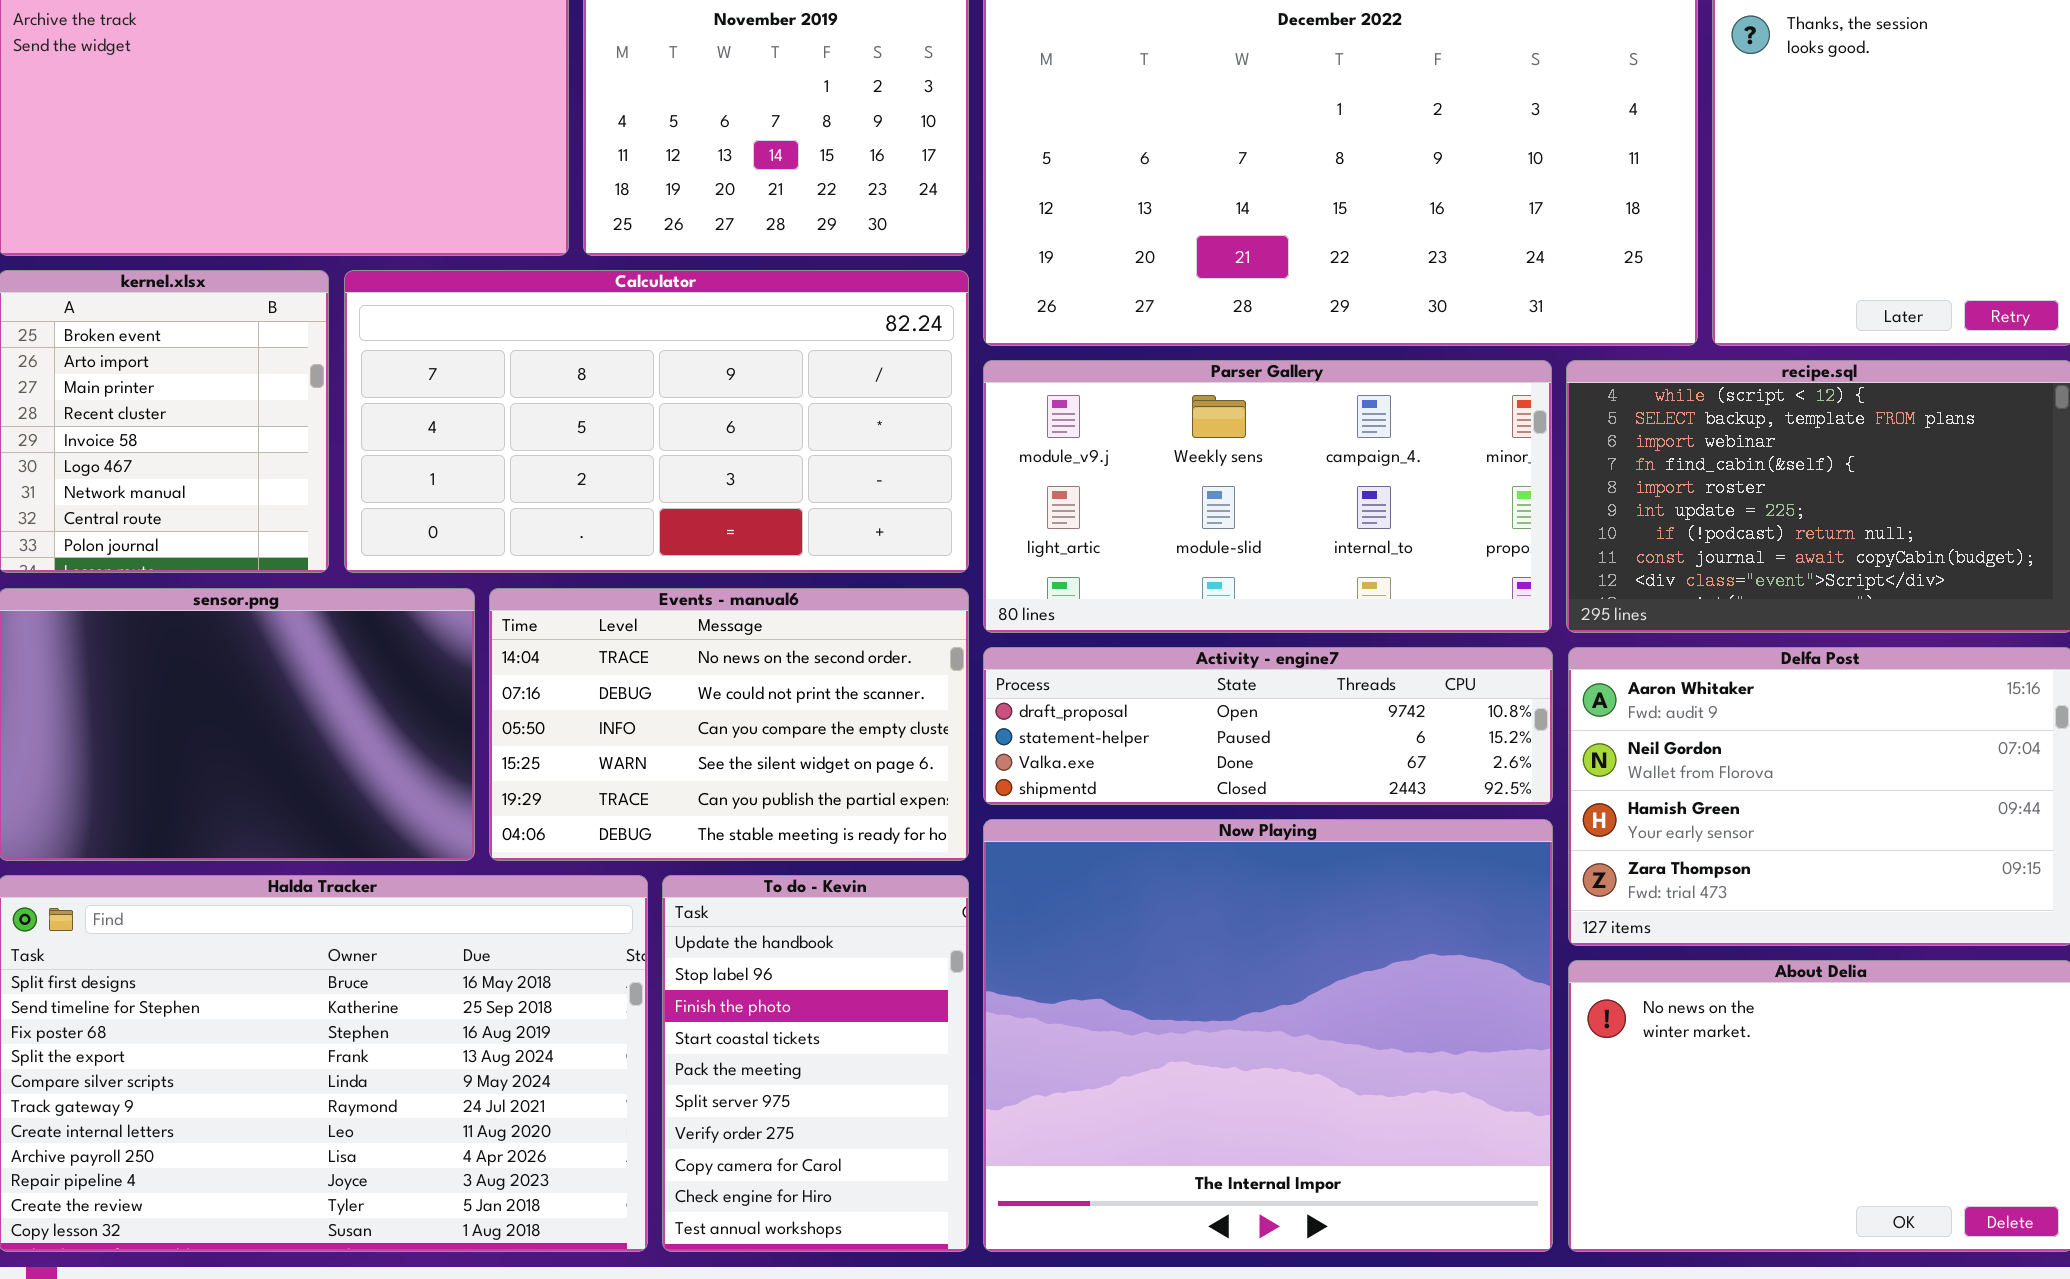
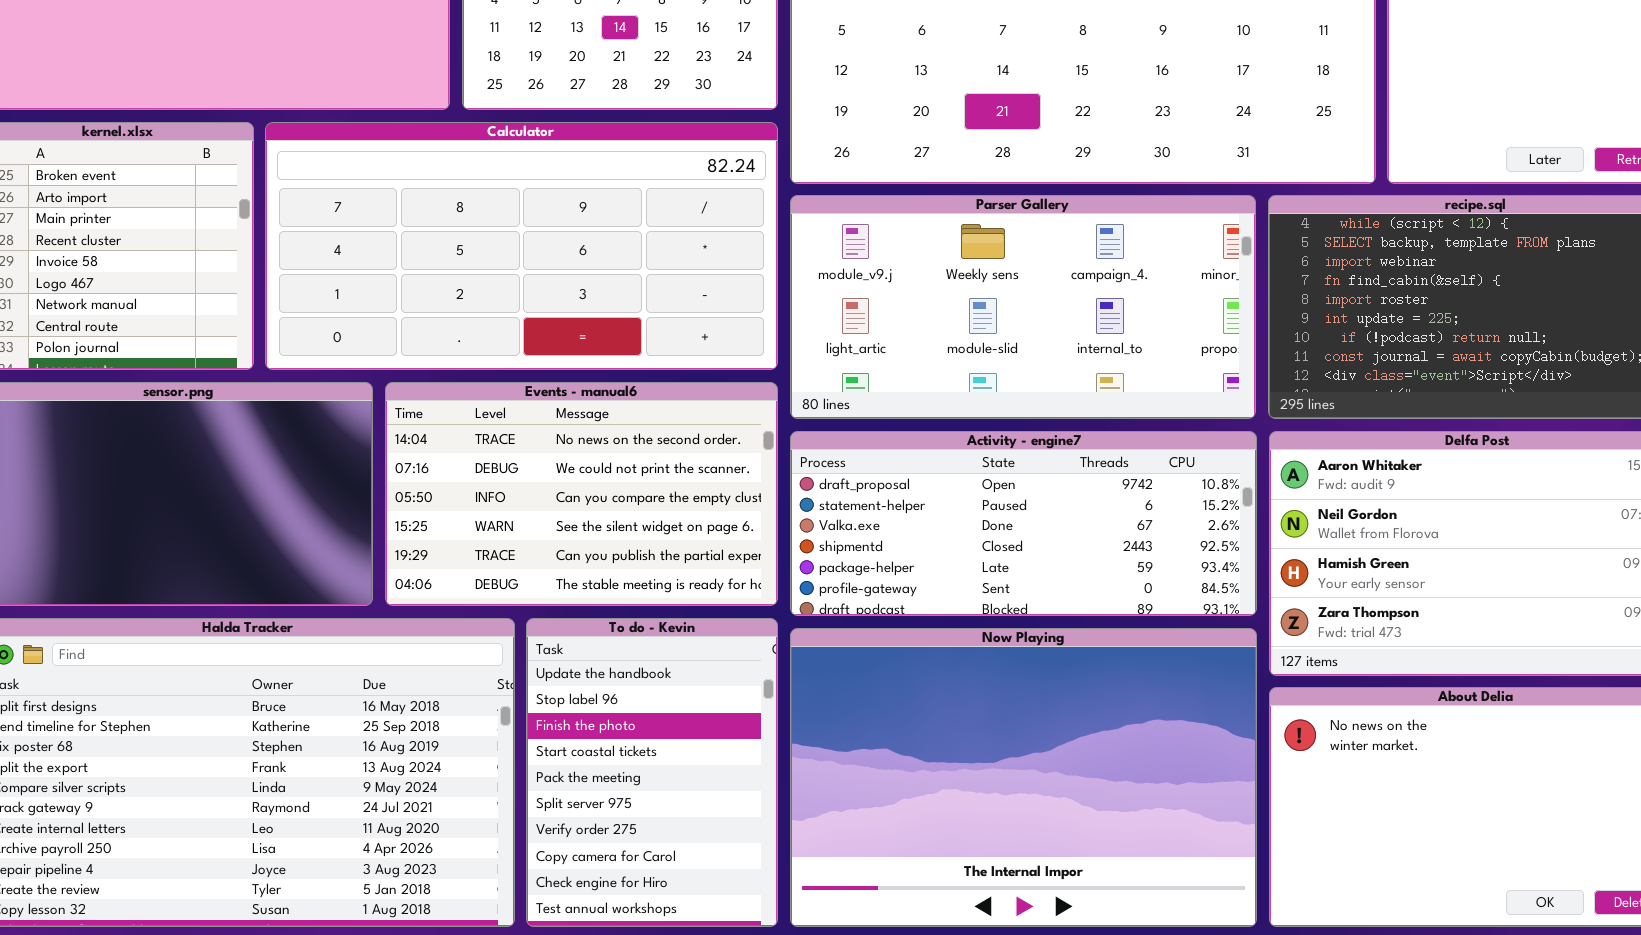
Activity - engine7: [983,647,1553,805] -> [790,431,1257,616], resized
Now Playing: [983,819,1553,1252] -> [790,628,1257,927], resized

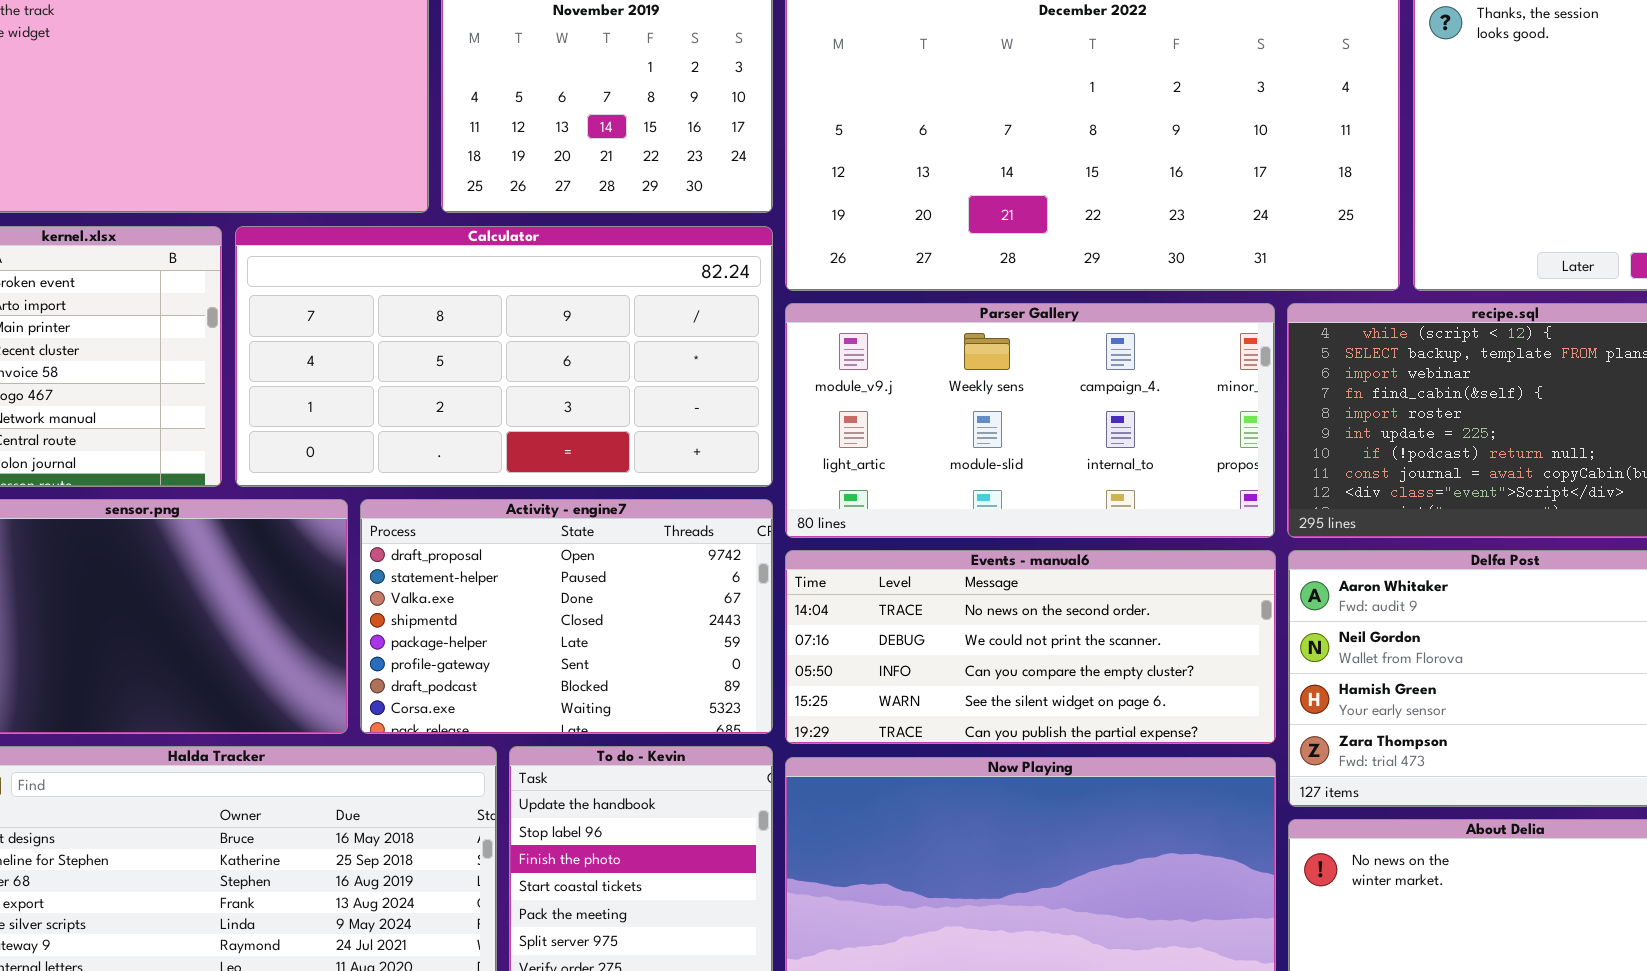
Events - manual6: [385,382,778,606] -> [785,550,1276,744], moved, resized
Activity - engine7: [790,431,1257,616] -> [360,499,773,734], moved, resized

